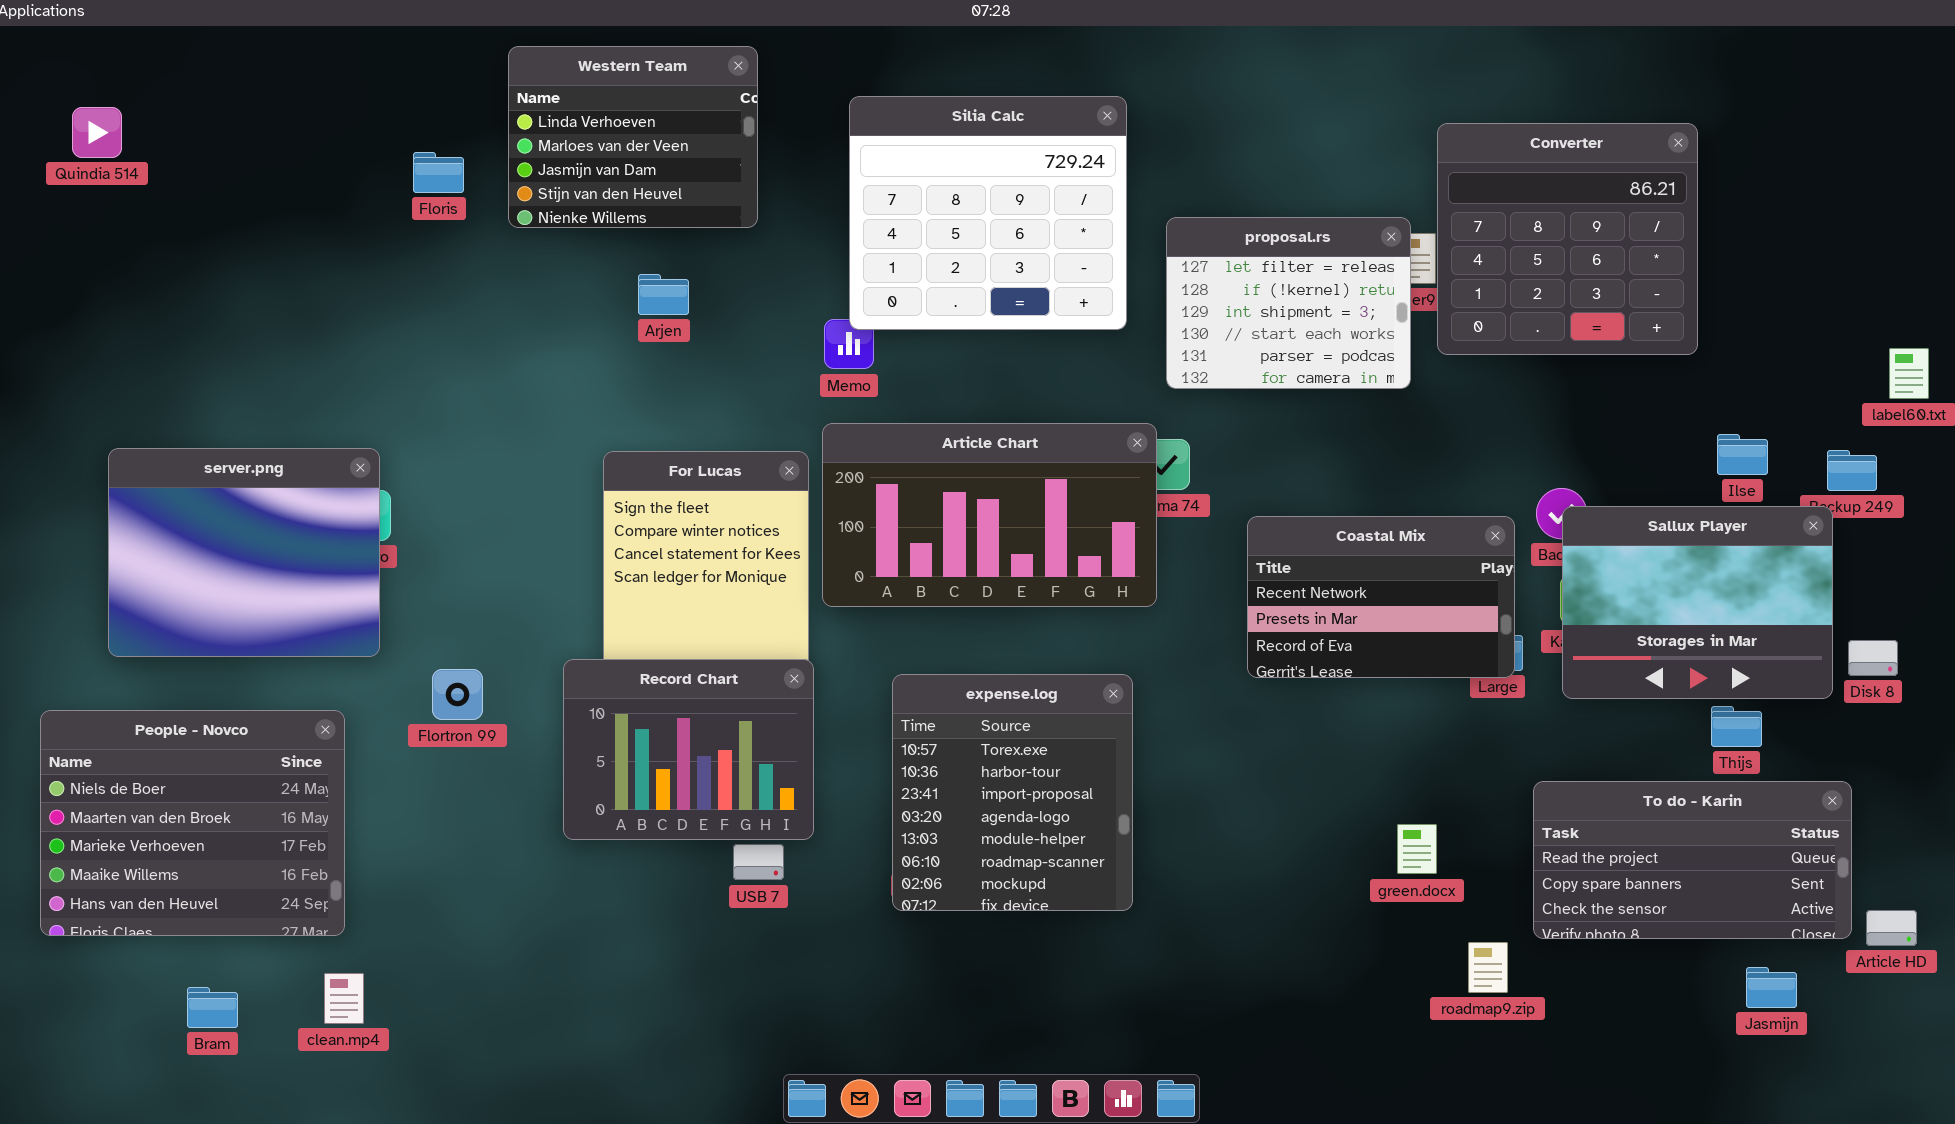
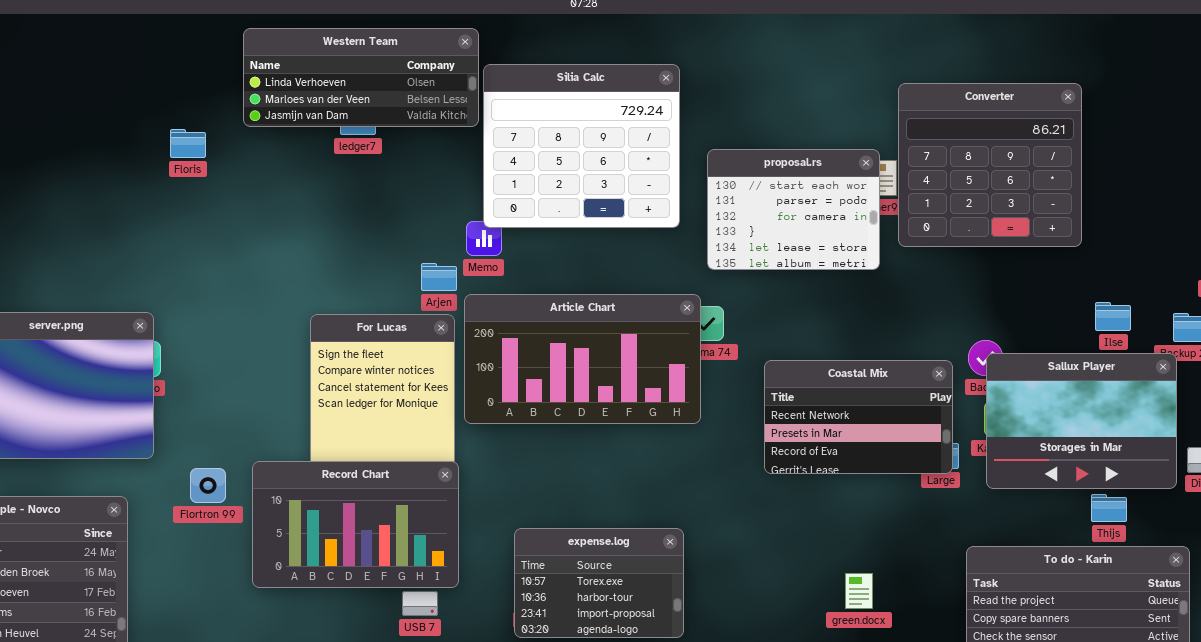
Western Team: [508,46,758,228] -> [243,28,479,127], resized
Floris: [413,152,464,193] -> [170,129,206,158], moved
proposal.rs: [1166,217,1411,389] -> [707,149,880,270], scrolled down 3 rows
Arjen: [638,274,689,315] -> [421,263,457,291], moved
Record Chart: [563,659,814,840] -> [252,461,459,588], resized
expense.log: [892,674,1133,911] -> [514,528,684,638], resized
green.docx: [1397,824,1437,874] -> [845,573,873,609], moved

